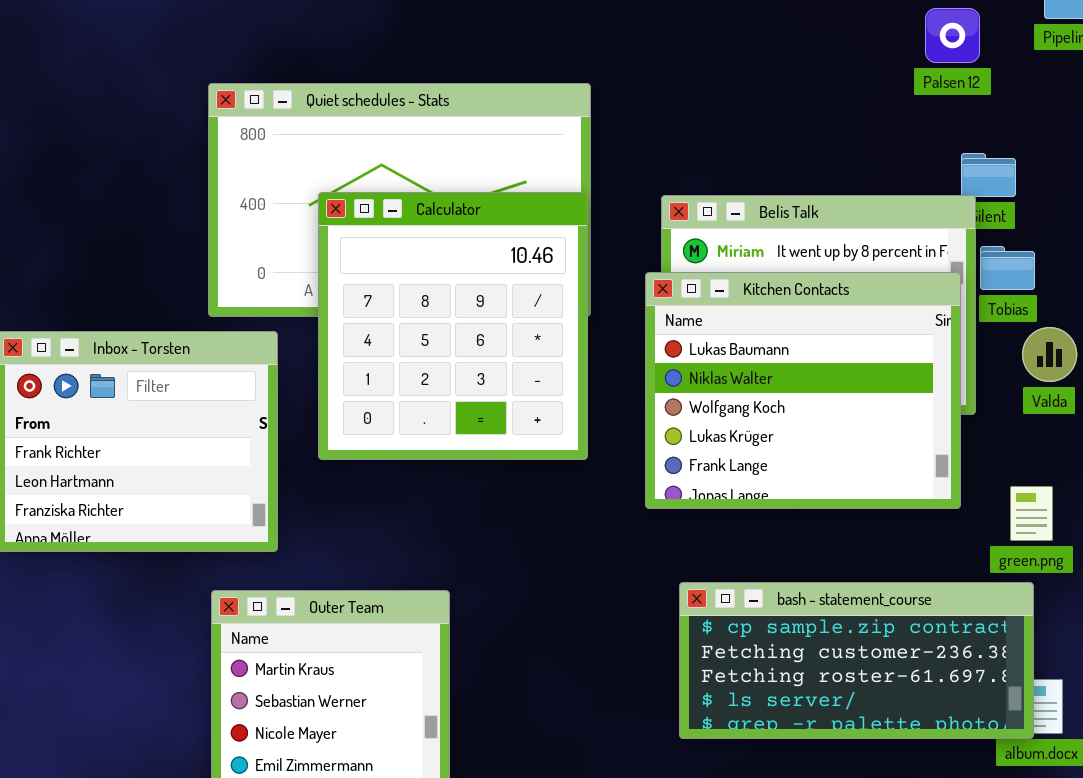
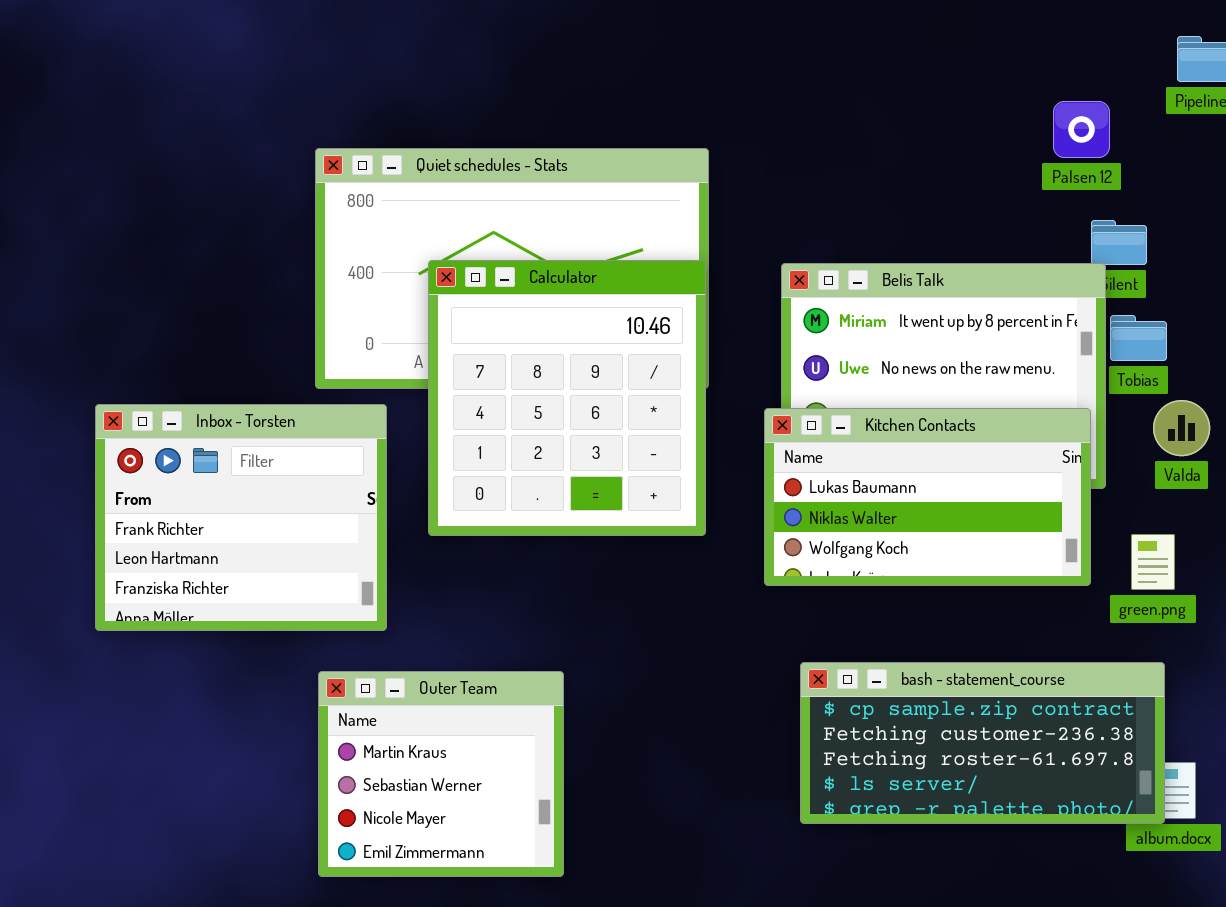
Palsen 12: [925,8,980,63] -> [1053,101,1110,158], moved
Kitchen Contacts: [645,272,961,509] -> [764,408,1091,586], resized
green.png: [1010,486,1053,541] -> [1131,534,1175,590], moved

